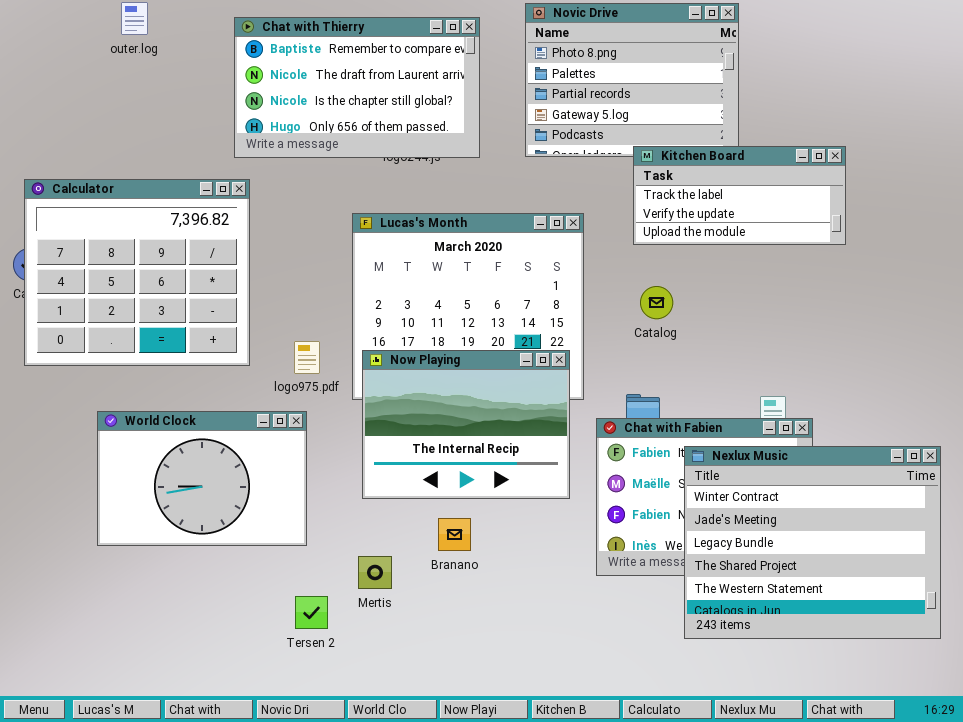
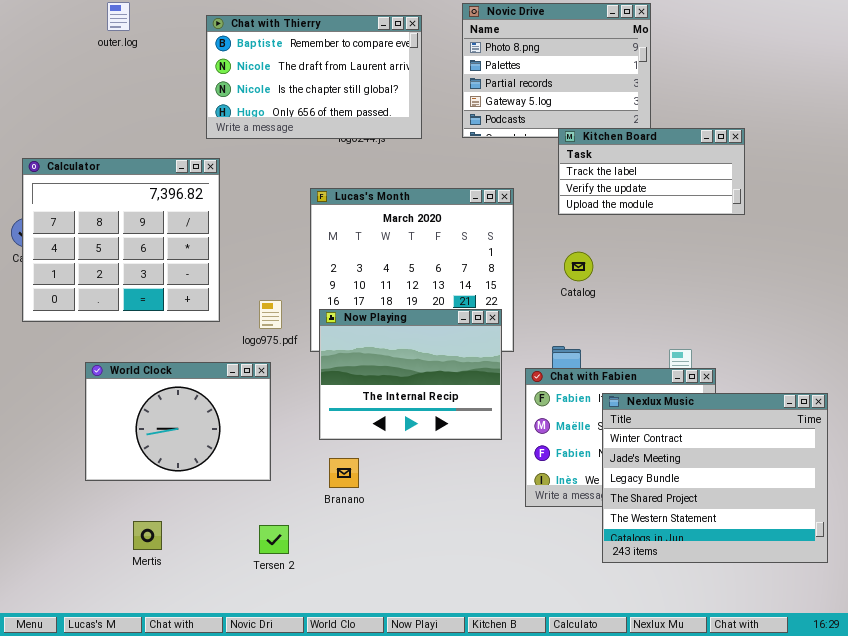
Branano: [438,518,471,551] -> [329,458,359,488], moved
Mertis: [358,556,392,589] -> [133,521,162,550], moved

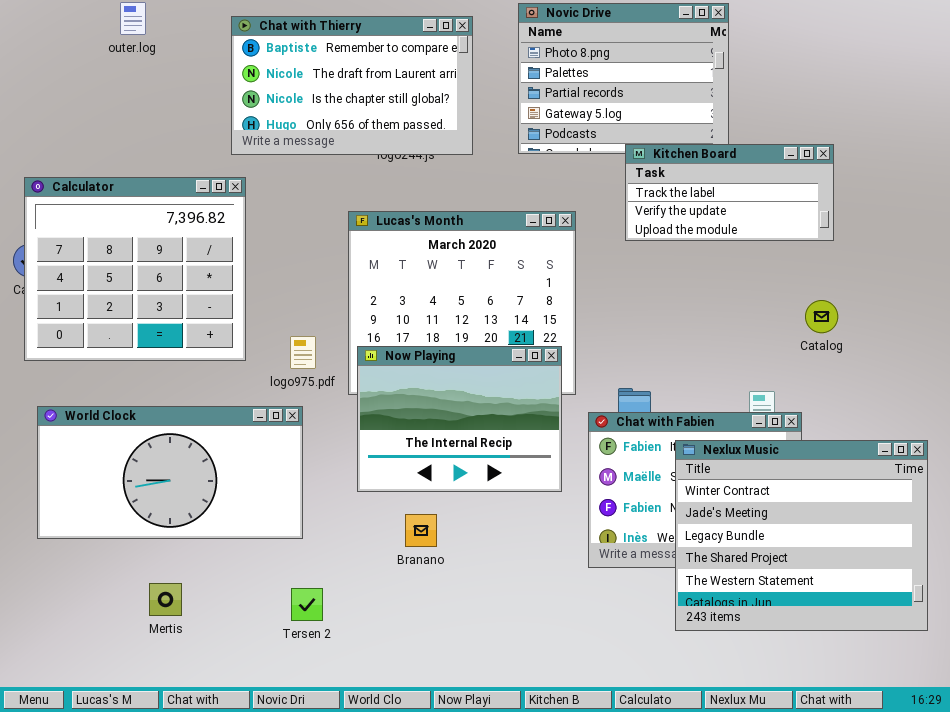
Catalog: [564,252,593,281] -> [805,300,838,333], moved
World Clock: [85,362,271,481] -> [37,406,303,539], resized
Branano: [329,458,359,488] -> [405,514,437,547], moved

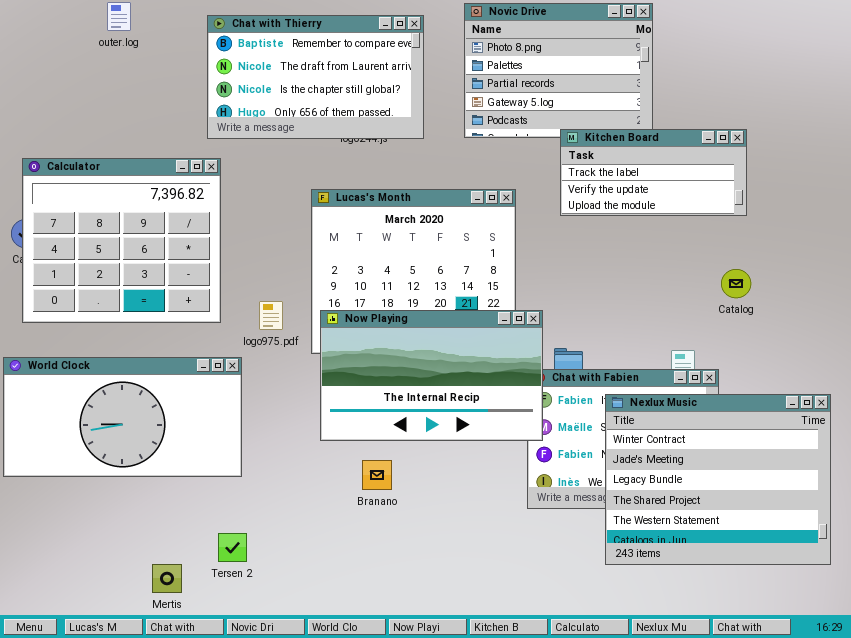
Now Playing: [357,346,562,492] -> [320,310,543,441], resized
World Clock: [37,406,303,539] -> [3,357,242,477], moved
Mertis: [149,583,182,616] -> [152,564,182,593], moved
Tersen 2: [291,588,323,621] -> [218,533,247,562], moved

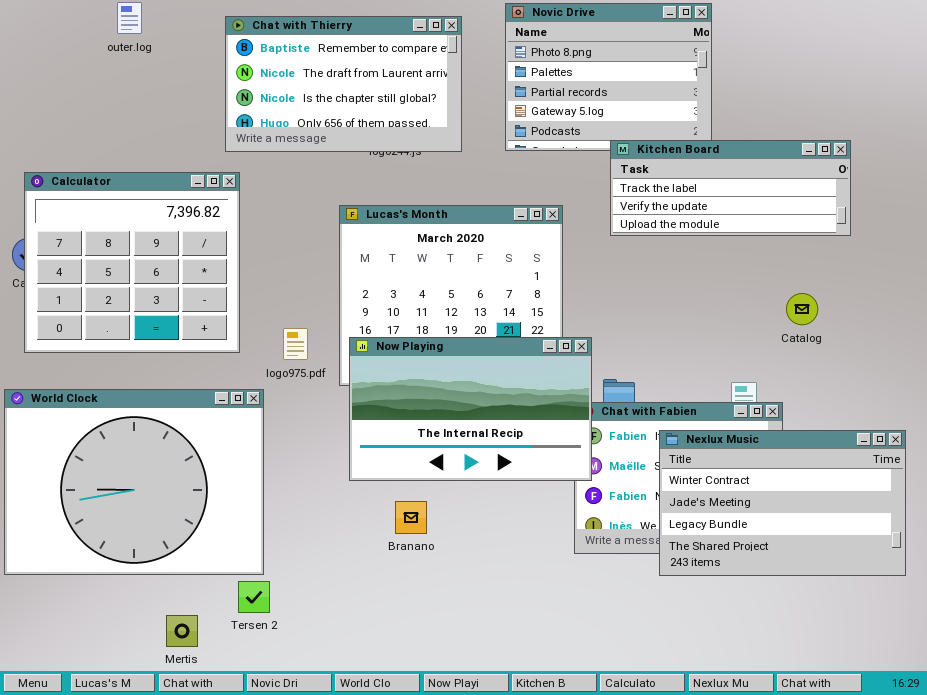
Kitchen Board: [560,129,747,216] -> [610,140,851,236], resized
World Clock: [3,357,242,477] -> [4,389,264,575], resized
Nexlux Music: [605,394,831,565] -> [659,430,906,576], resized

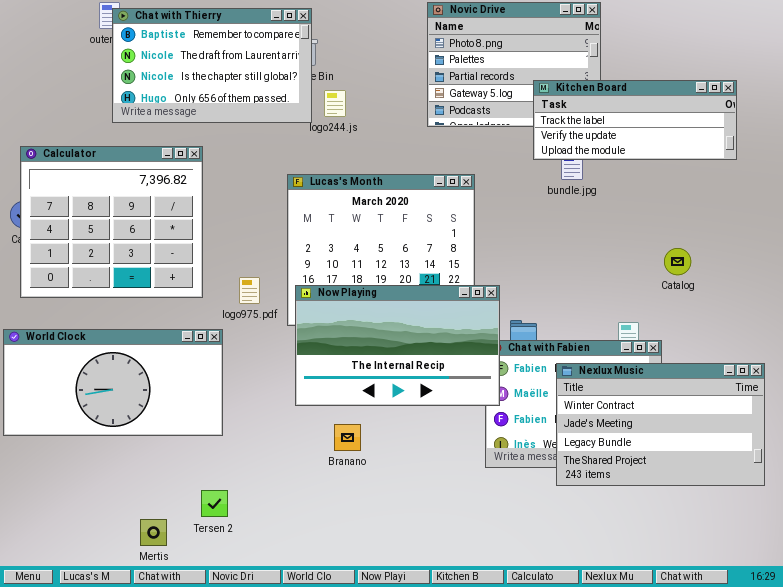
Chat with Thierry: [225,16,462,152] -> [112,8,312,123], moved
Kitchen Board: [610,140,851,236] -> [533,80,737,160], moved
World Clock: [4,389,264,575] -> [3,329,223,436], resized

